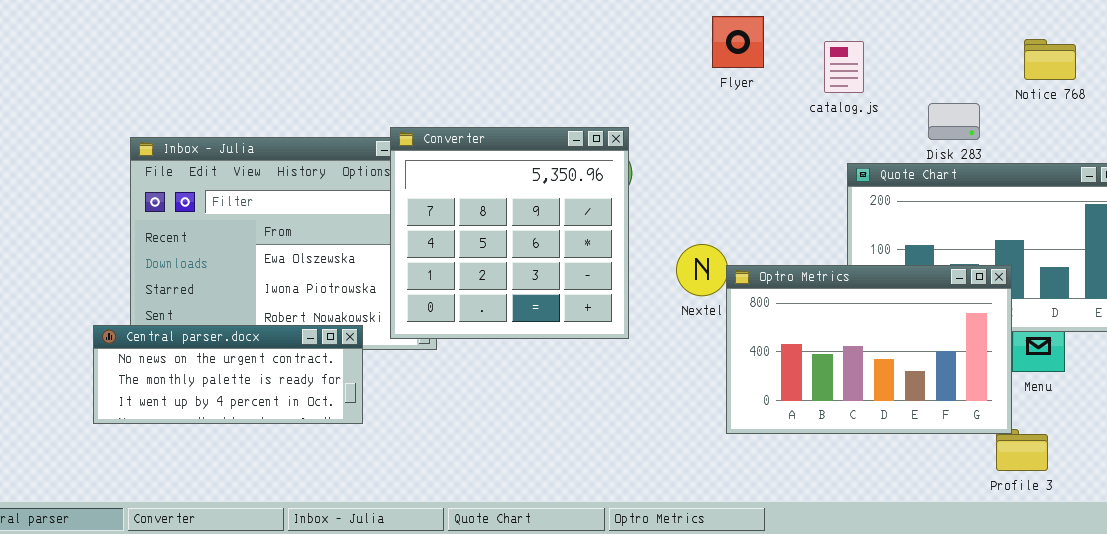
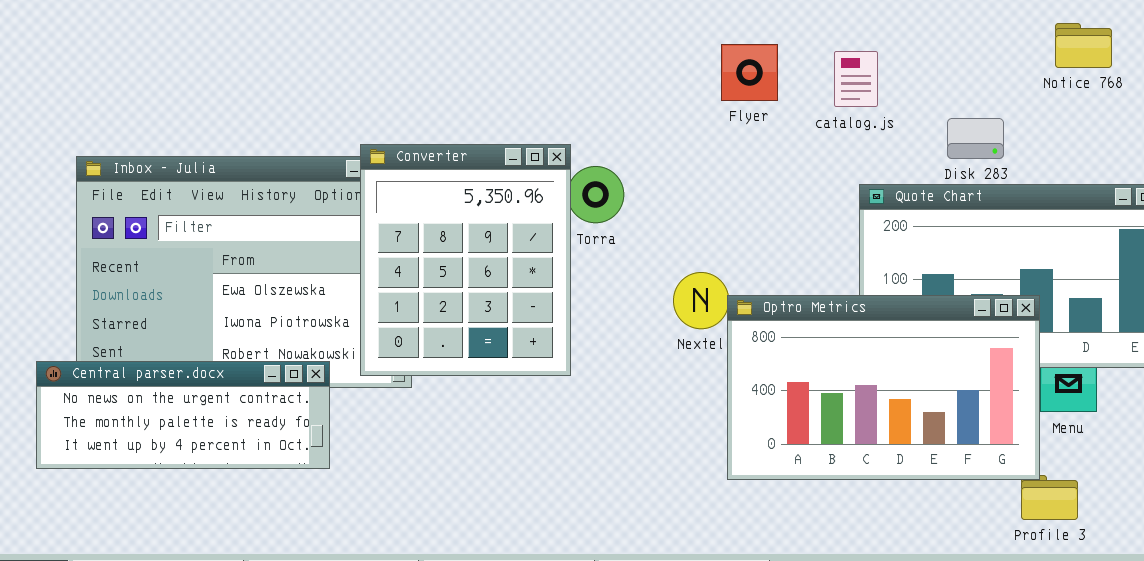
Flyer: [712,16,764,68] -> [721,44,778,101], moved
Notice 768: [1024,39,1076,80] -> [1055,23,1112,68], moved
Converter: [390,127,629,339] -> [360,144,571,376], resized

